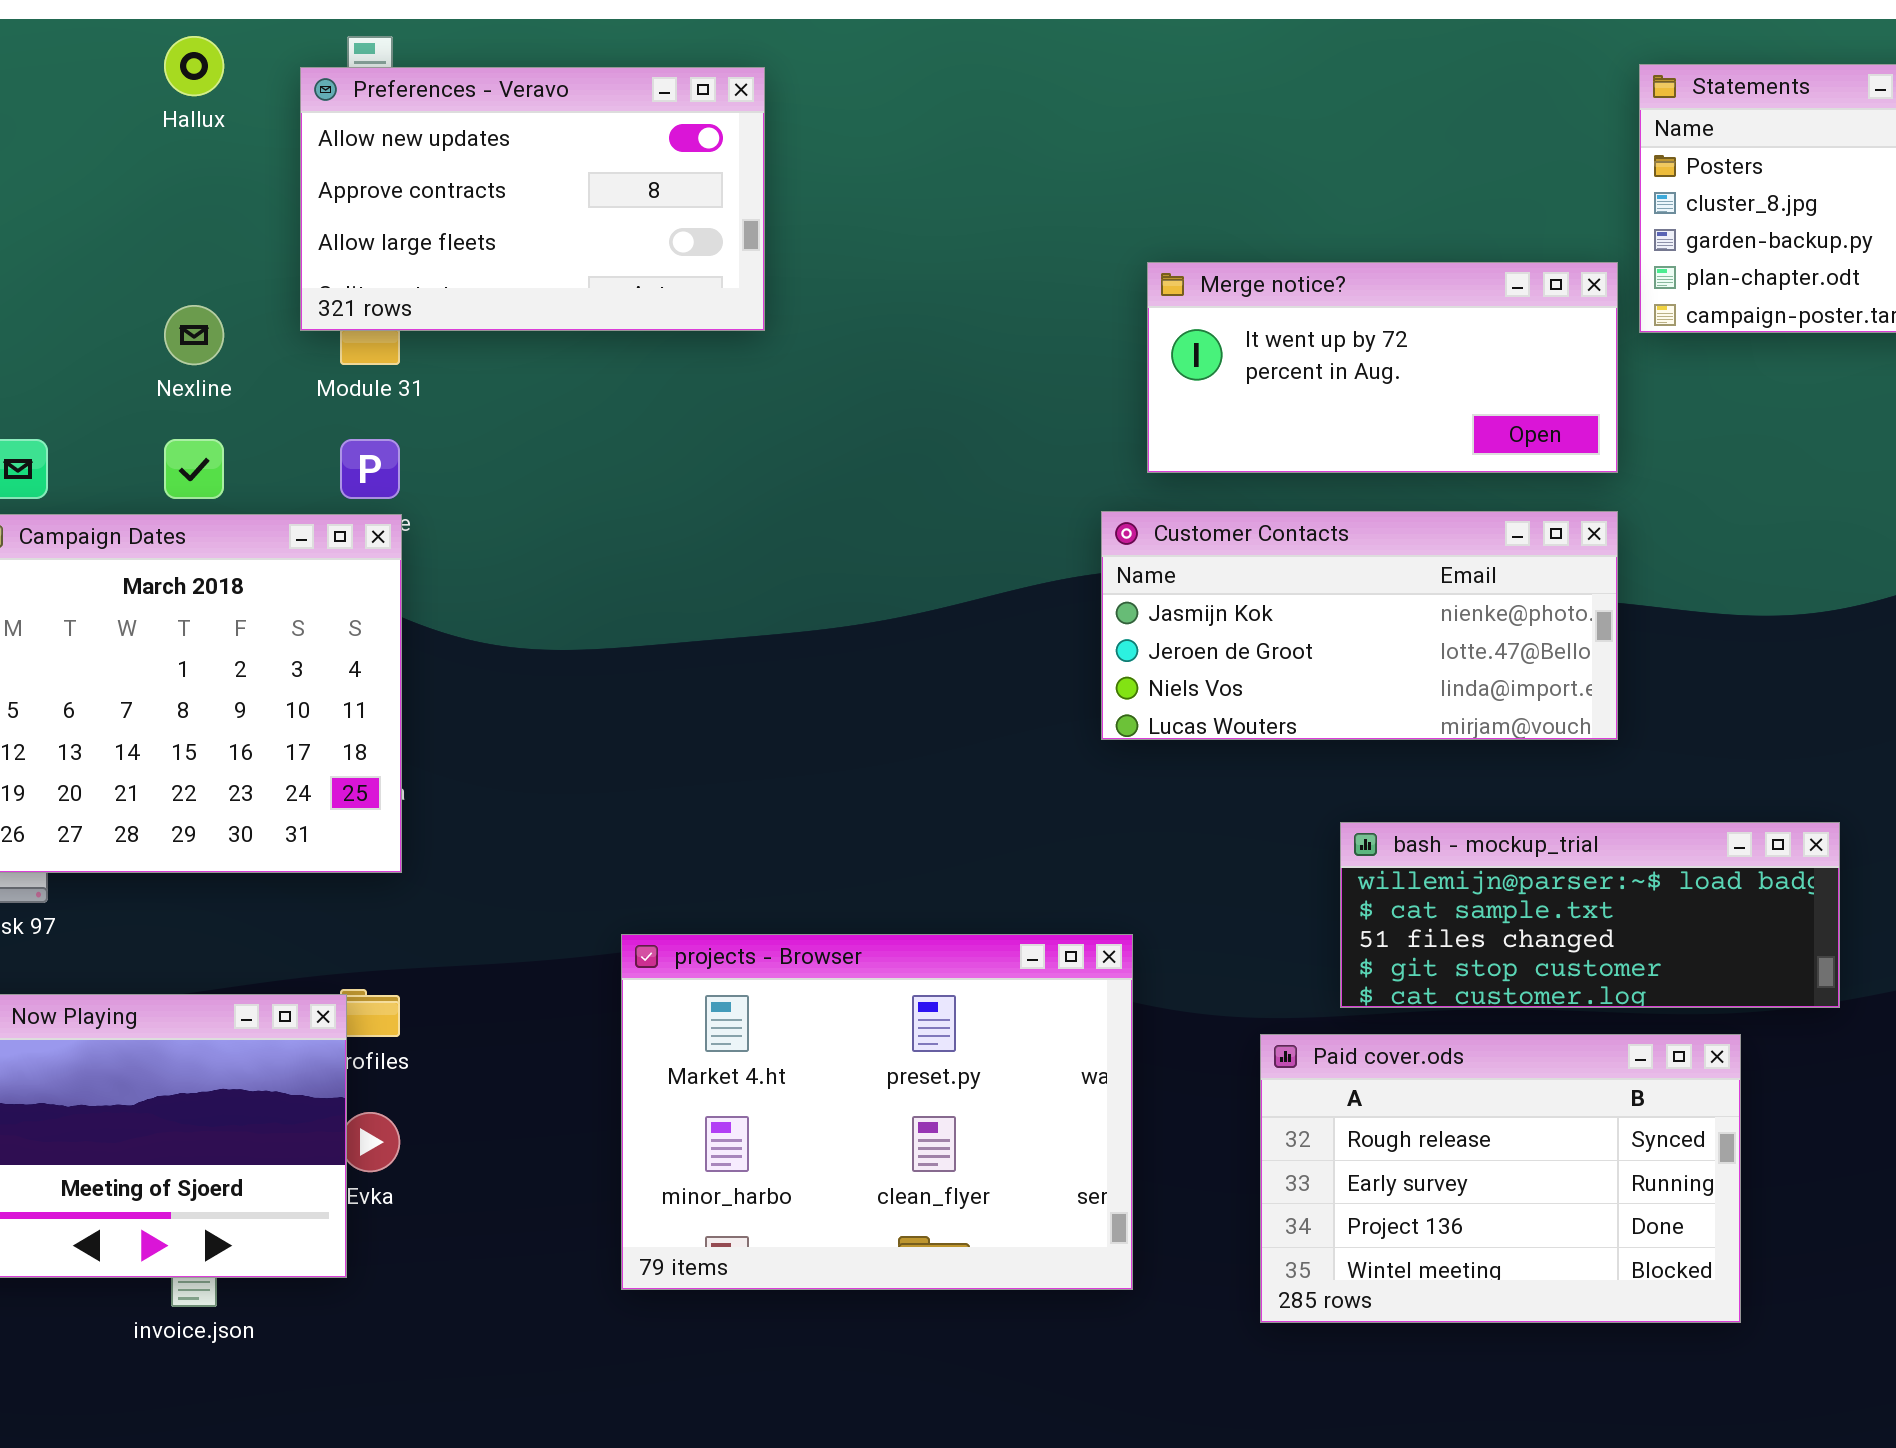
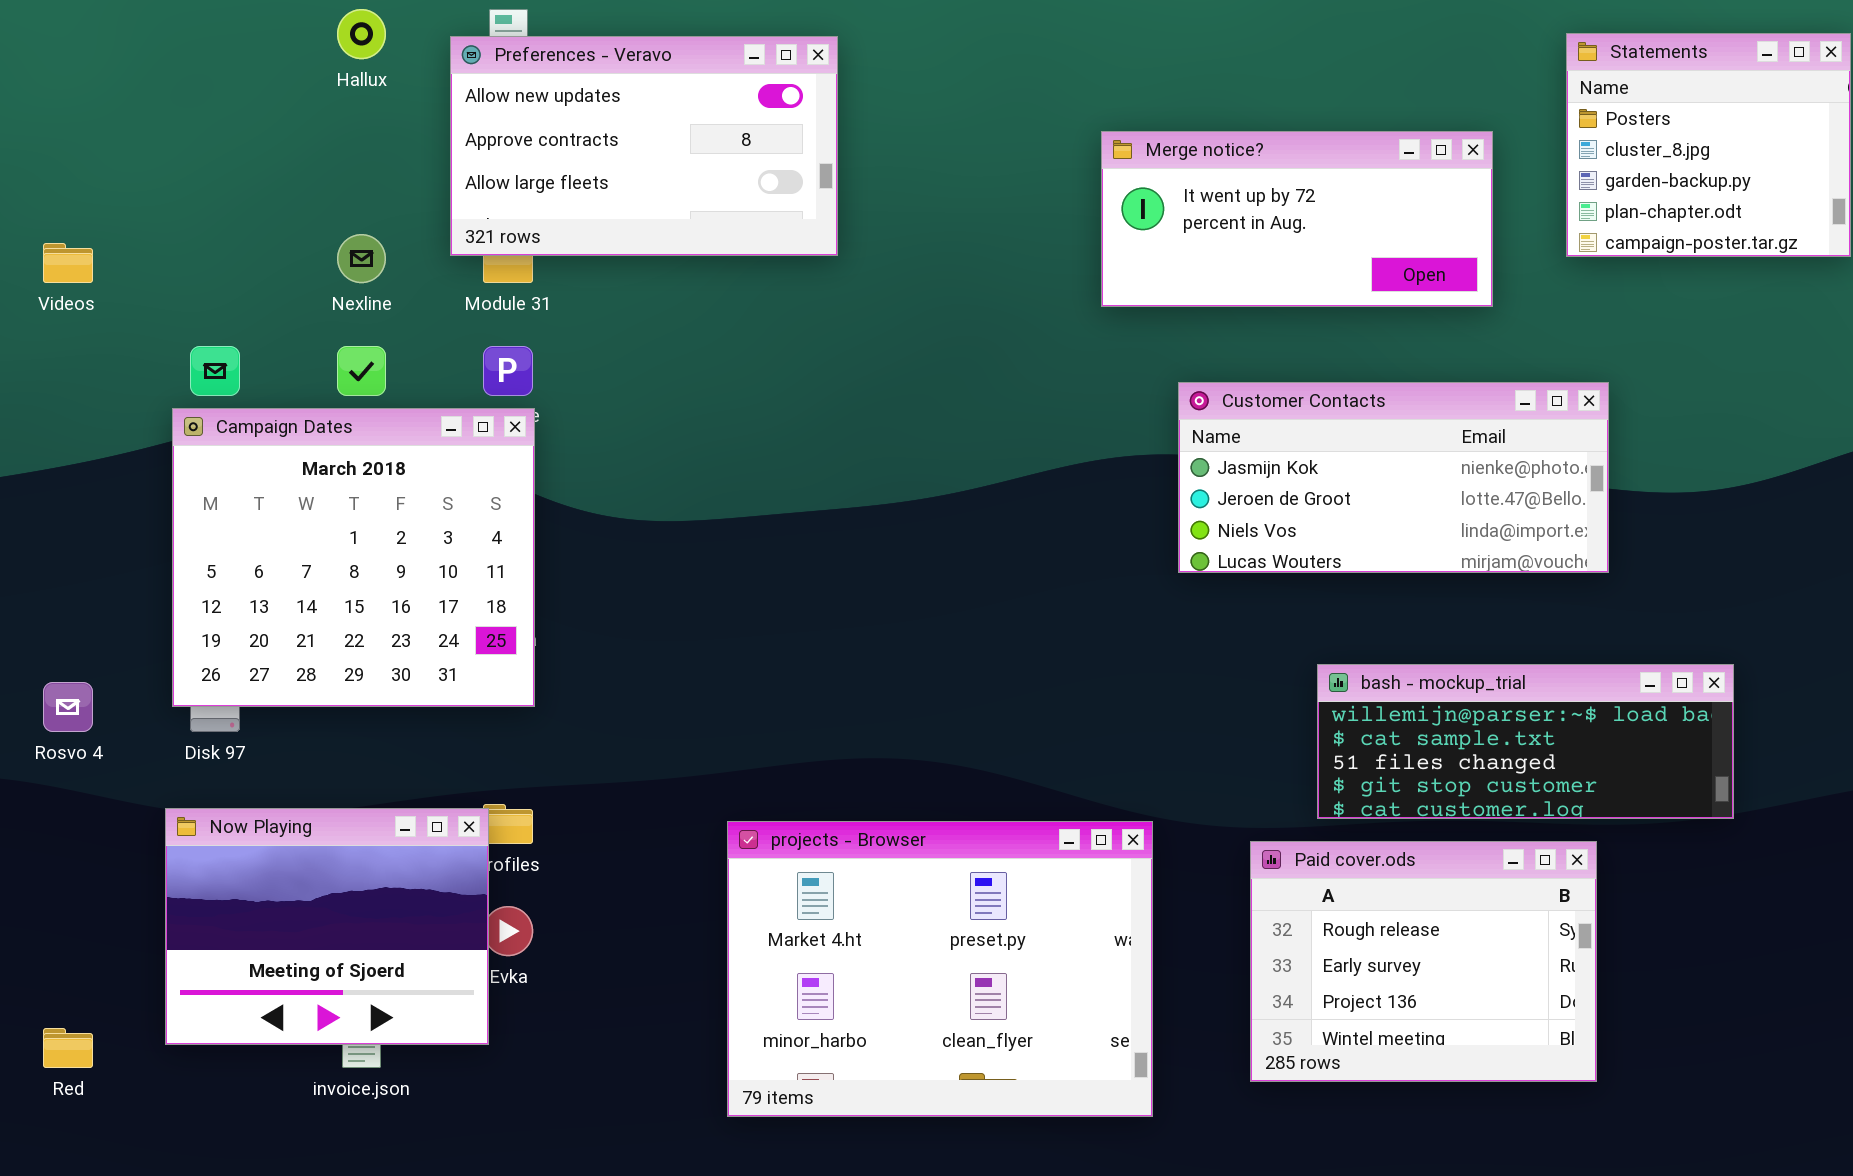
Merge notice?: [1147,262,1618,473] -> [1101,131,1493,307], moved
Customer Contacts: [1101,511,1618,740] -> [1178,382,1609,573], moved
projects - Browser: [621,934,1133,1290] -> [727,821,1153,1117], moved
Paid cover.ods: [1260,1034,1741,1323] -> [1250,841,1597,1082], resized

